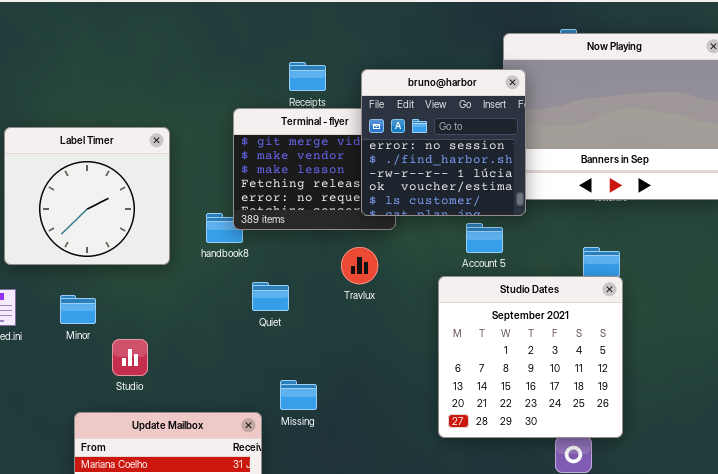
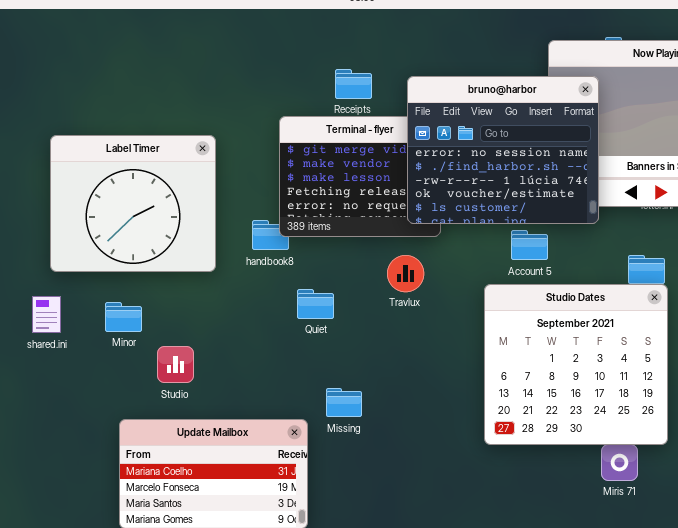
bruno@harbor: [361,69,526,216] -> [407,76,599,224], resized

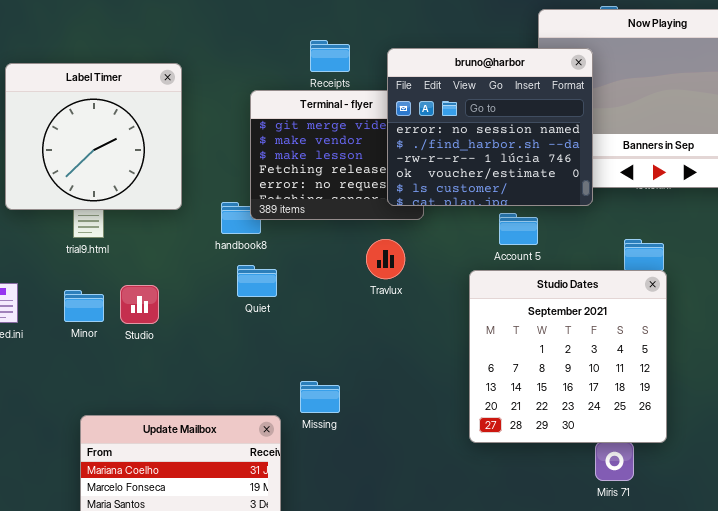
Label Timer: [50,135,216,272] -> [5,63,182,210], moved
Quiet: [297,289,334,319] -> [237,265,277,297], moved
Studio: [157,346,194,383] -> [120,285,159,324], moved

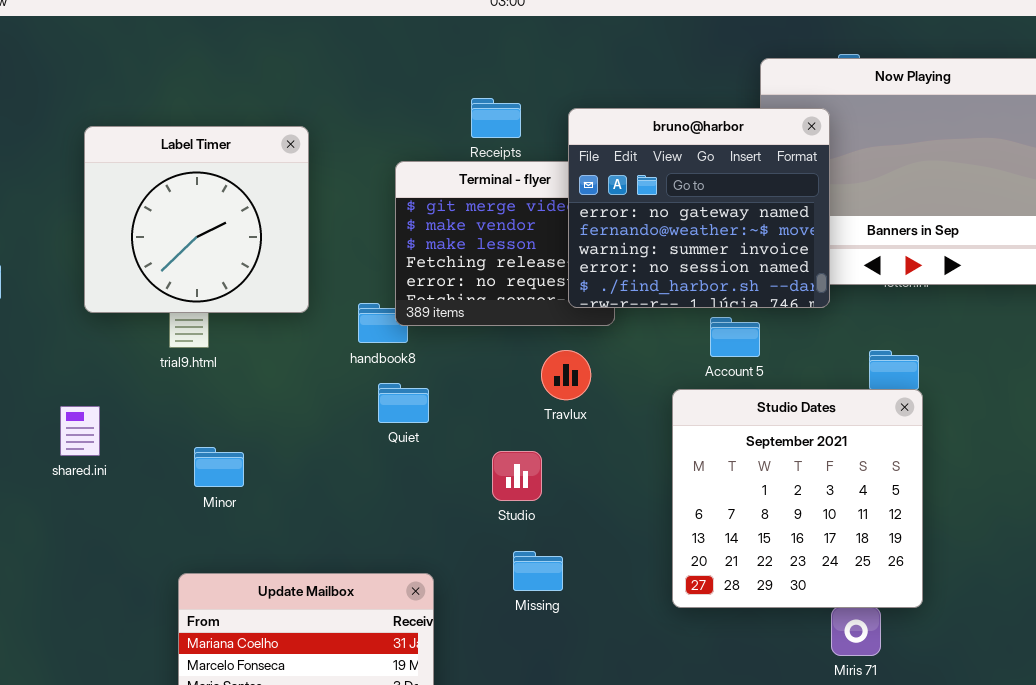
bruno@harbor: [387,48,593,206] -> [568,108,830,308], scrolled up 3 rows
Studio: [120,285,159,324] -> [492,451,542,501], moved
Minor: [64,290,104,322] -> [194,447,244,487], moved
Missing: [300,381,340,413] -> [513,551,563,591], moved

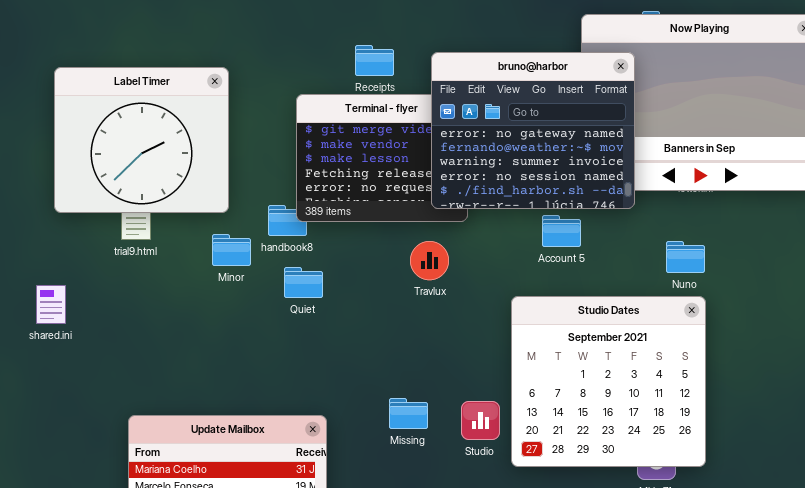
Studio Dates: [672,389,923,608] -> [511,296,706,467], moved
Minor: [194,447,244,487] -> [212,234,251,266], moved
Studio: [492,451,542,501] -> [461,401,500,440], moved

